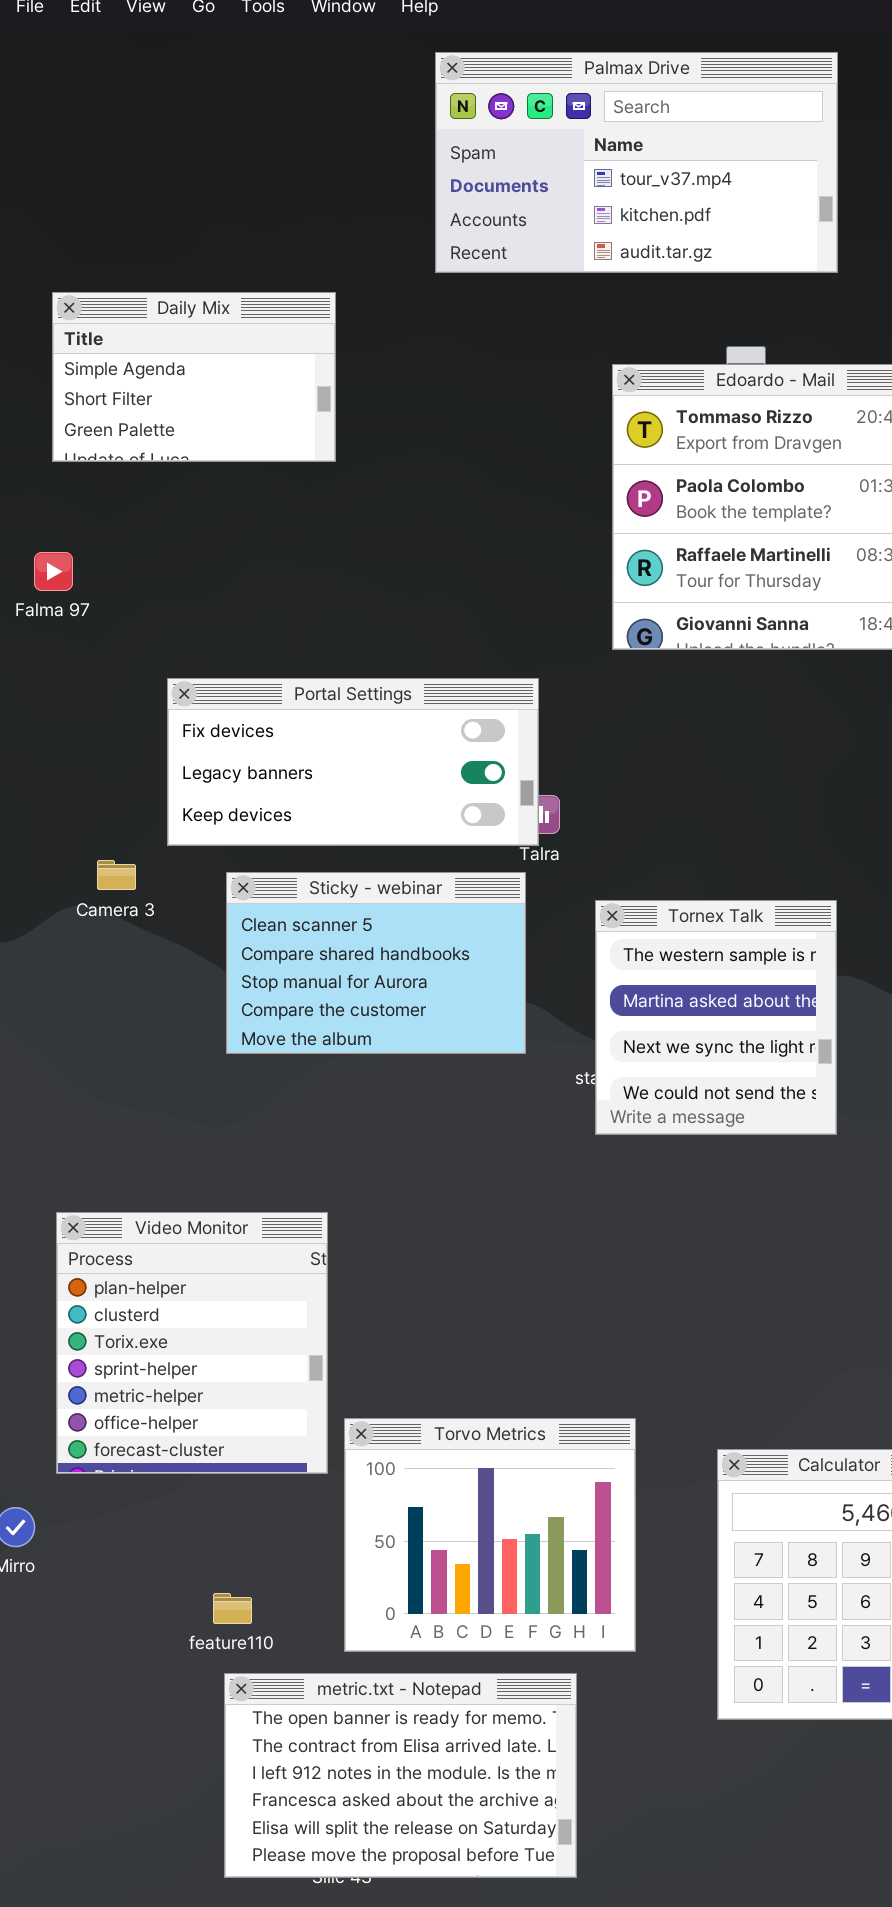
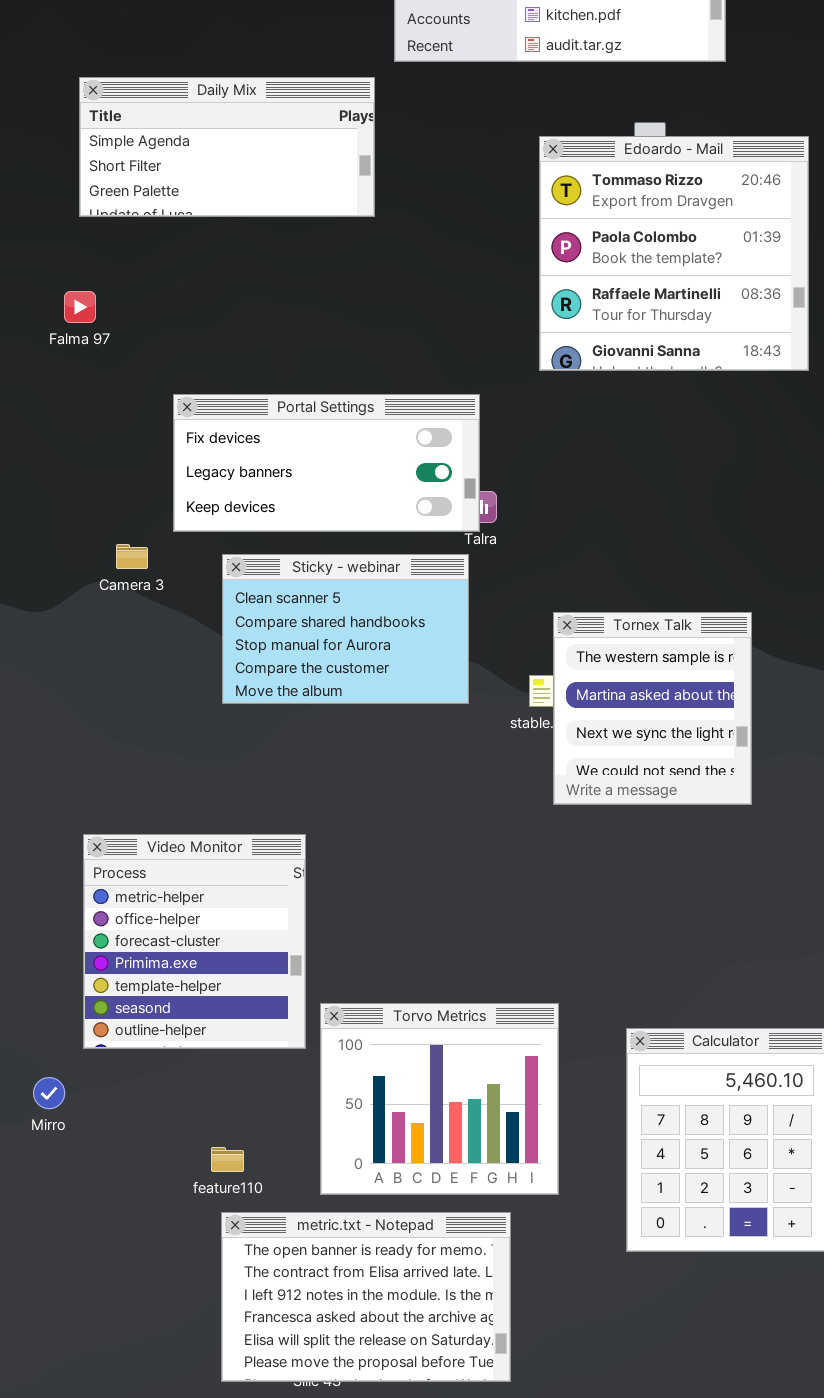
Daily Mix: [52,292,336,462] -> [79,77,375,217], resized
Tornex Talk: [595,900,837,1135] -> [553,612,752,805], moved
Video Monitor: [56,1212,328,1474] -> [83,834,306,1049], scrolled down 4 rows

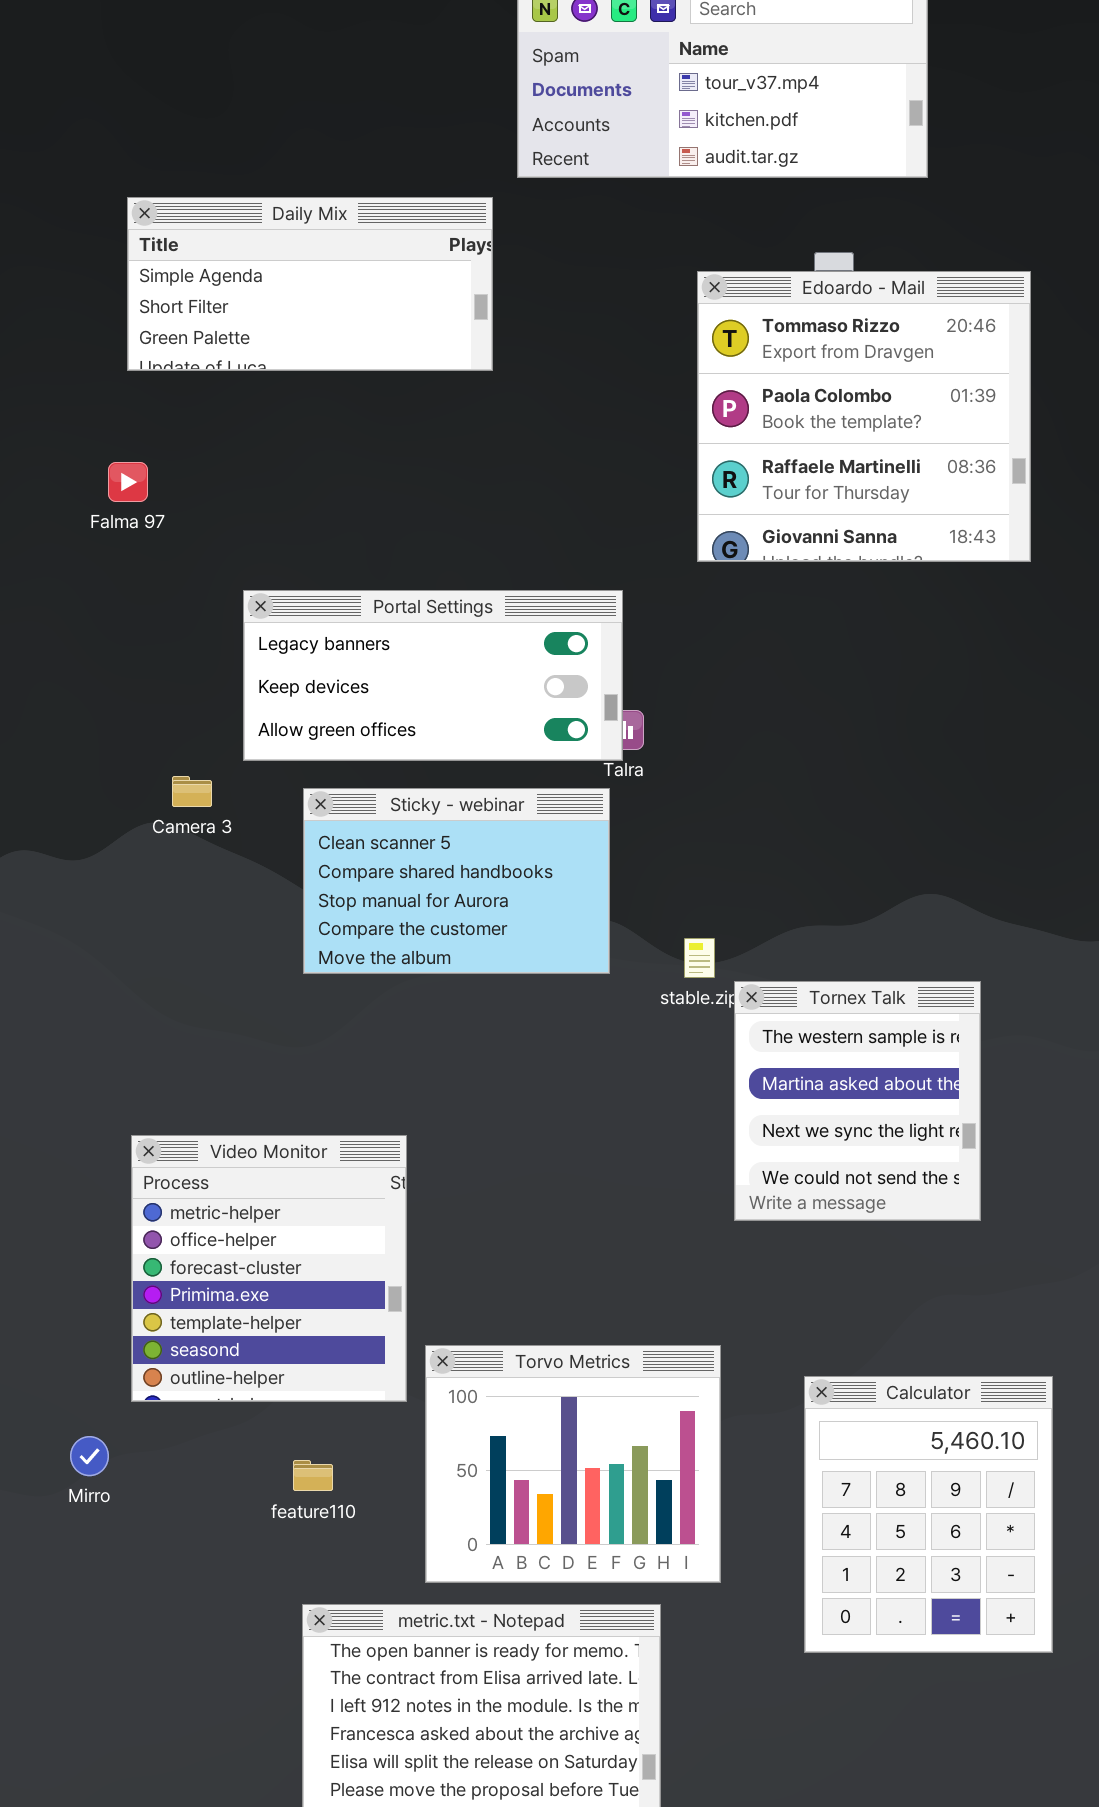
Portal Settings: [173,394,480,532] -> [243,590,623,761], scrolled down 1 row
Tornex Talk: [553,612,752,805] -> [734,981,981,1221], moved
feature110: [211,1147,244,1172] -> [293,1460,333,1491], moved

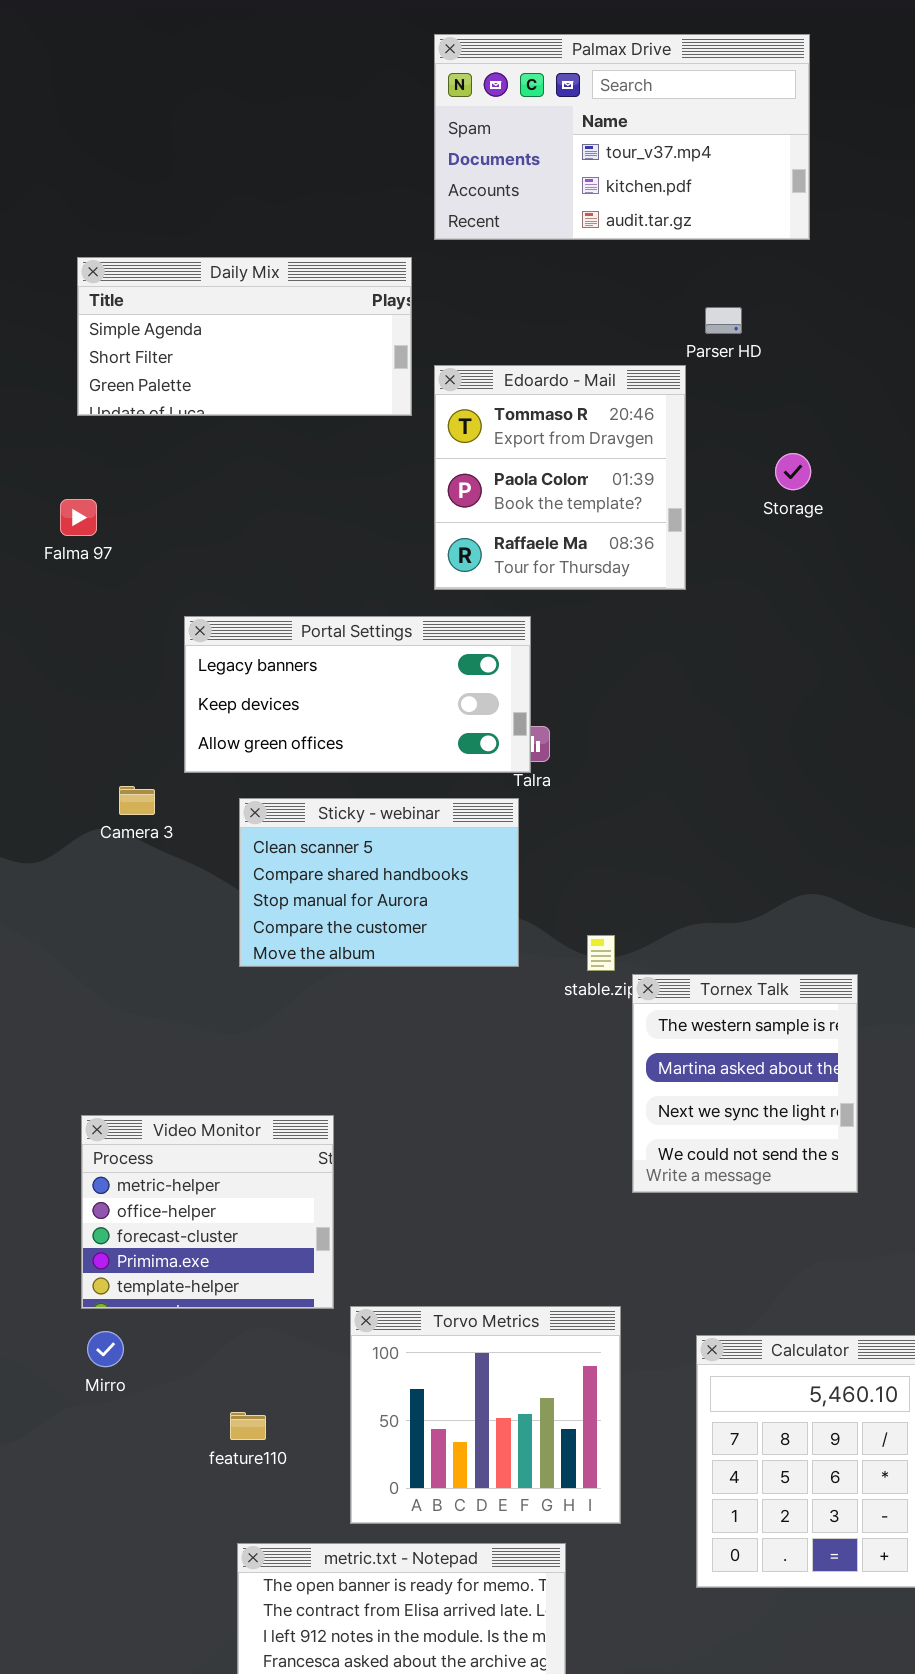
Edoardo - Mail: [697,271,1031,562] -> [434,365,686,590], moved, resized
Video Monitor: [131,1135,407,1402] -> [81,1115,334,1309], resized
Mirro: [70,1436,109,1476] -> [87,1331,124,1367], moved

